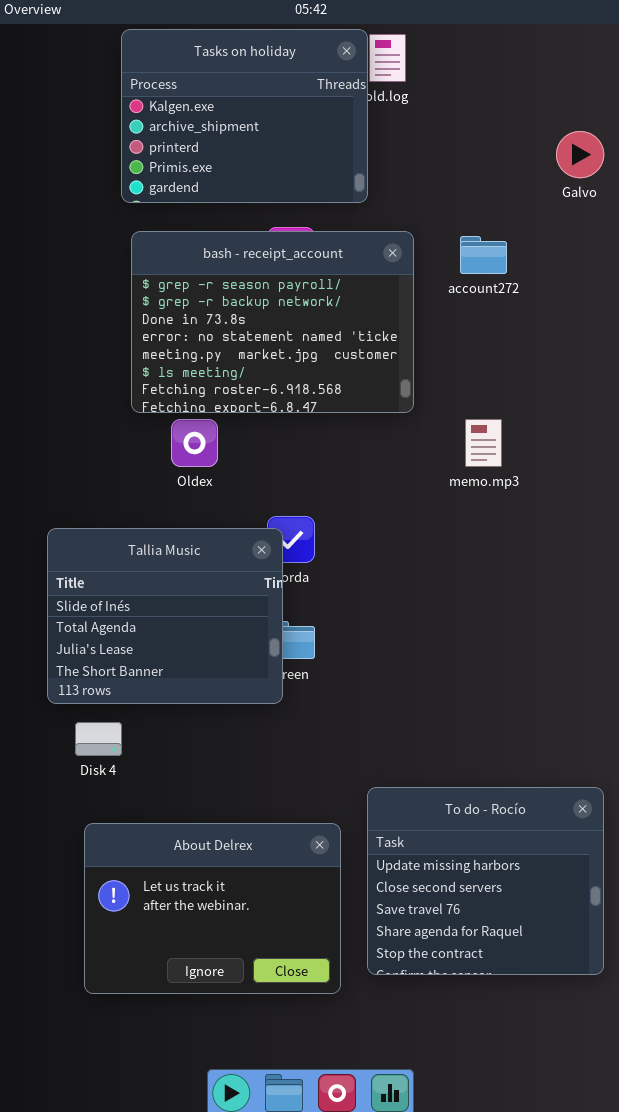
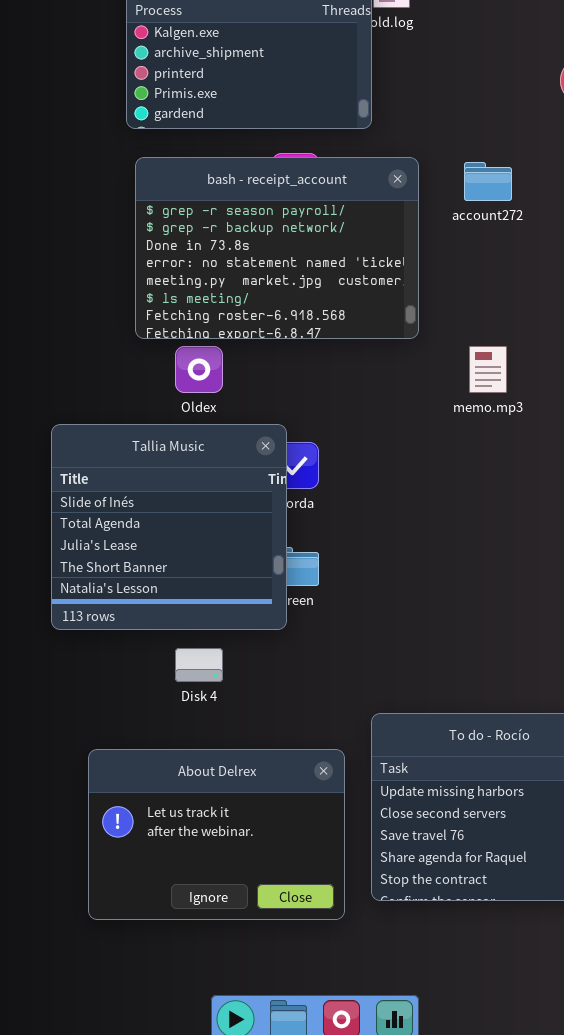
Tallia Music: [47,528,283,704] -> [51,424,287,630], resized
Disk 4: [75,722,122,756] -> [175,648,223,682], moved

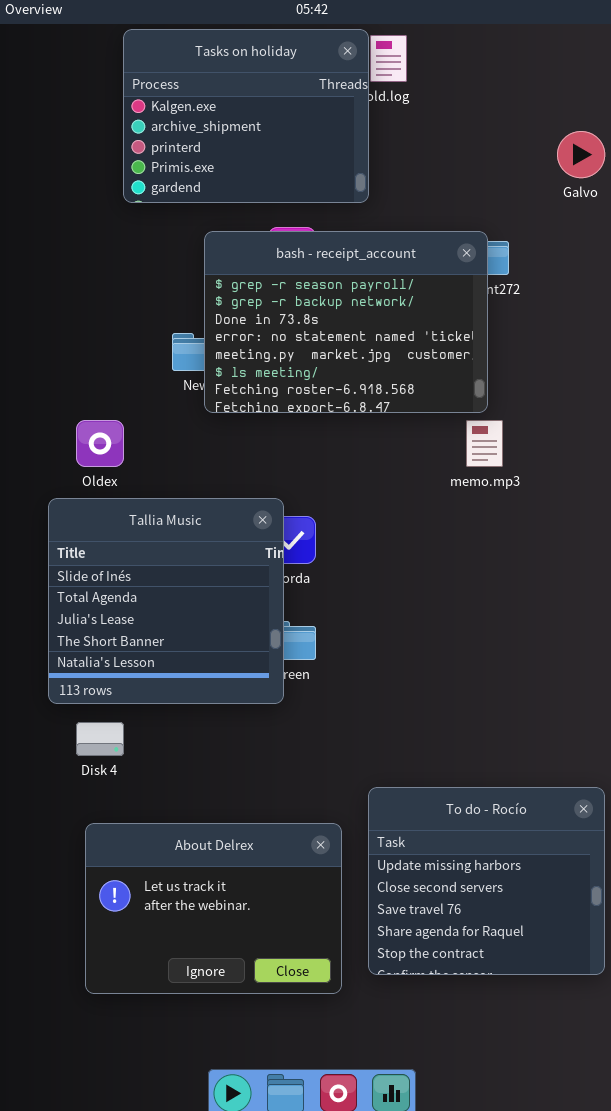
bash - receipt_account: [135,157,419,339] -> [204,231,488,413], moved
Oldex: [175,346,223,393] -> [76,420,124,467], moved
Disk 4: [175,648,223,682] -> [76,722,124,756], moved

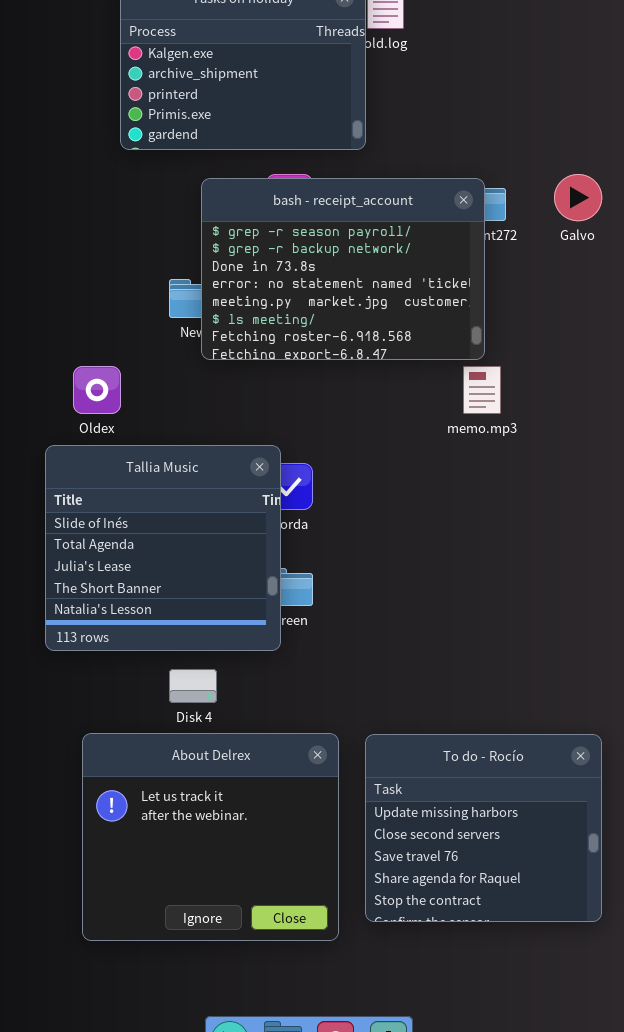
Galvo: [557,131,605,178] -> [554,174,602,221], moved
Disk 4: [76,722,124,756] -> [169,669,217,703], moved
About Delrex: [85,823,342,994] -> [82,733,339,941], resized

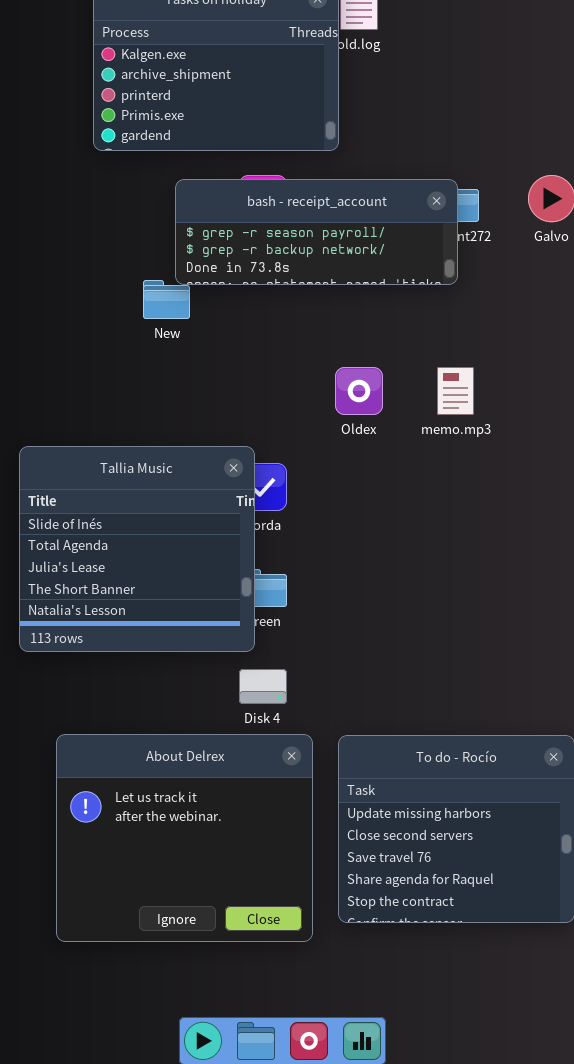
bash - receipt_account: [201,178,485,360] -> [175,179,458,285], resized
Oldex: [73,366,121,414] -> [335,367,383,415], moved
Disk 4: [169,669,217,703] -> [239,669,287,704], moved

